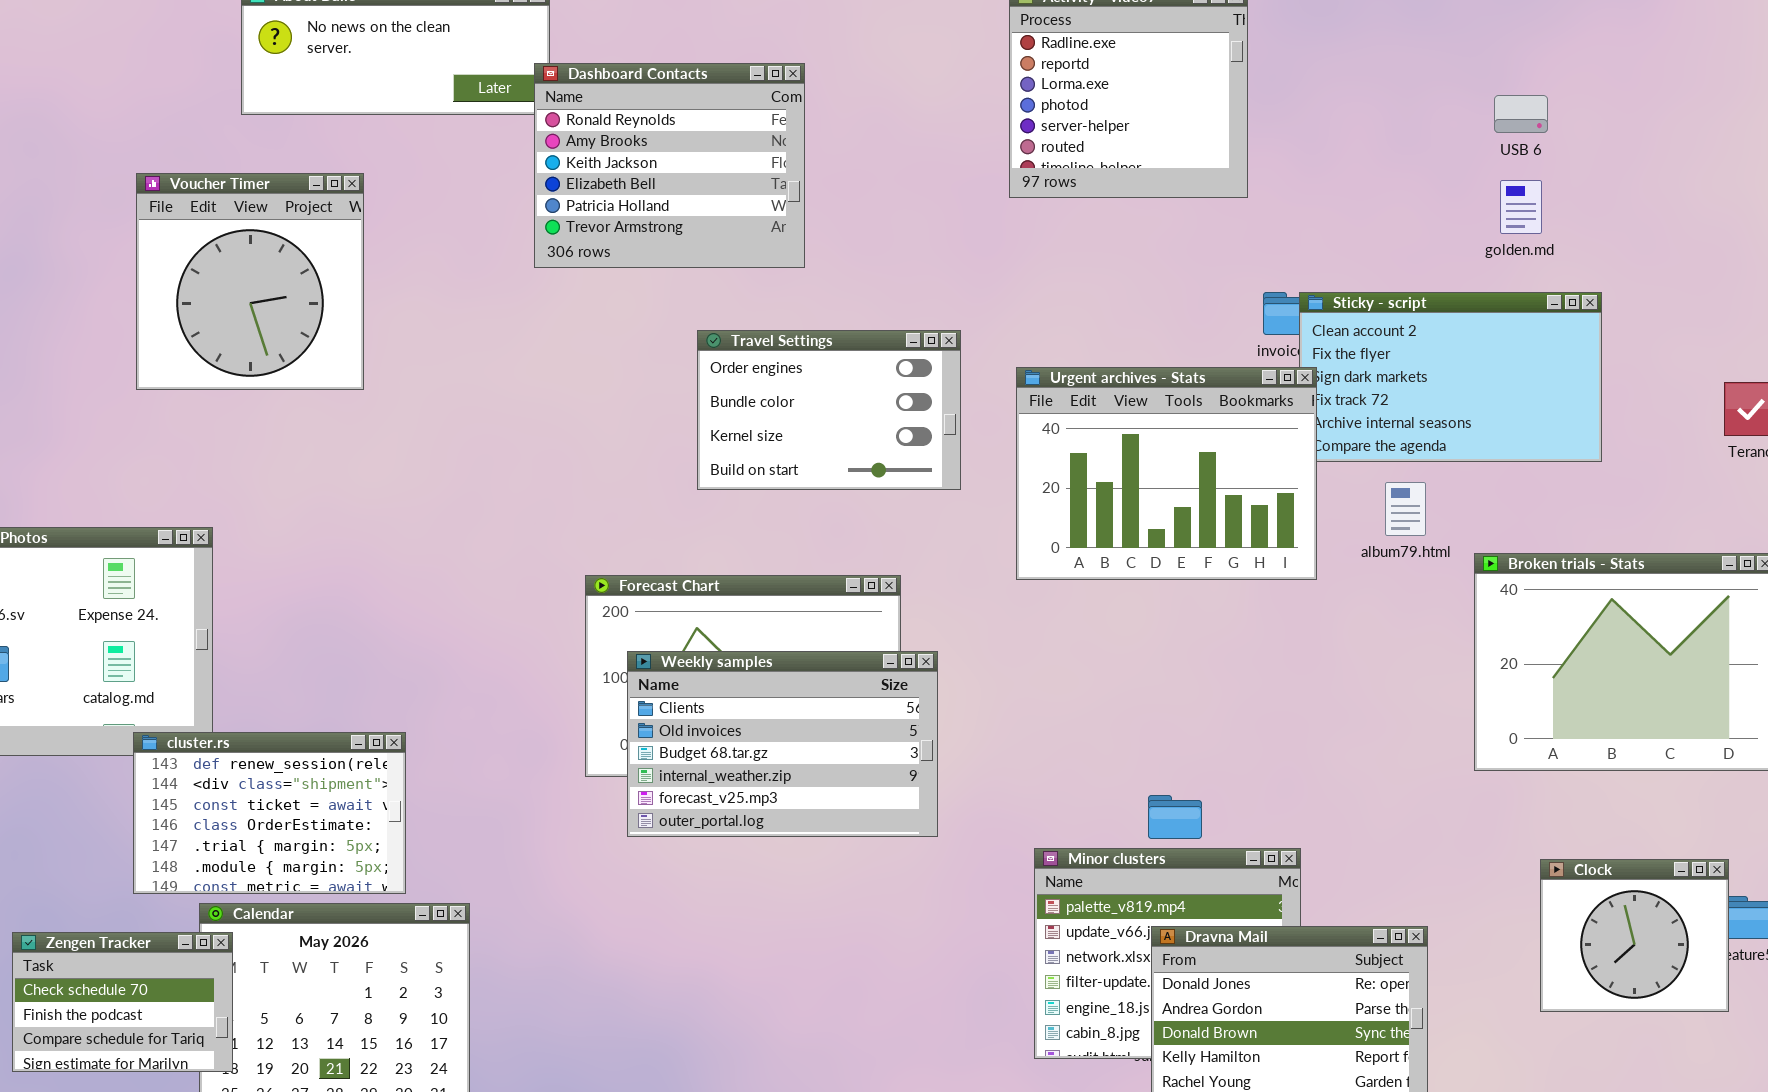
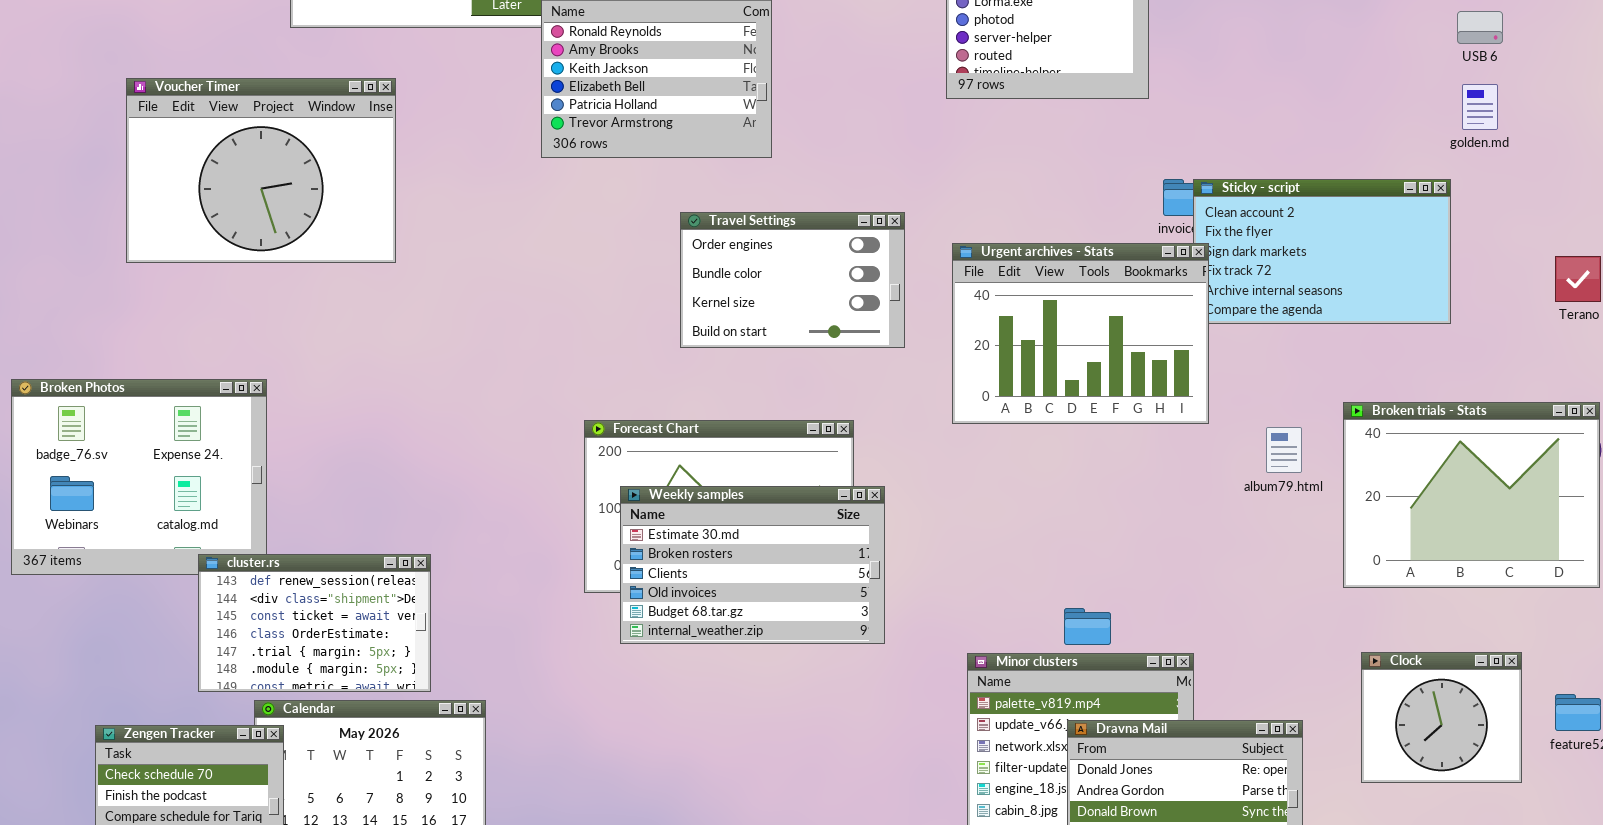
USB 6: [1494,95,1548,133] -> [1457,11,1503,44], moved
Voucher Timer: [136,173,364,390] -> [126,78,396,263], resized
golden.md: [1500,180,1542,234] -> [1462,84,1498,130], moved
album79.html: [1385,482,1426,536] -> [1266,427,1302,473], moved
Weekly samples: [627,651,938,837] -> [620,486,885,644], scrolled up 2 rows
Clock: [1540,859,1729,1012] -> [1361,652,1522,783], moved

